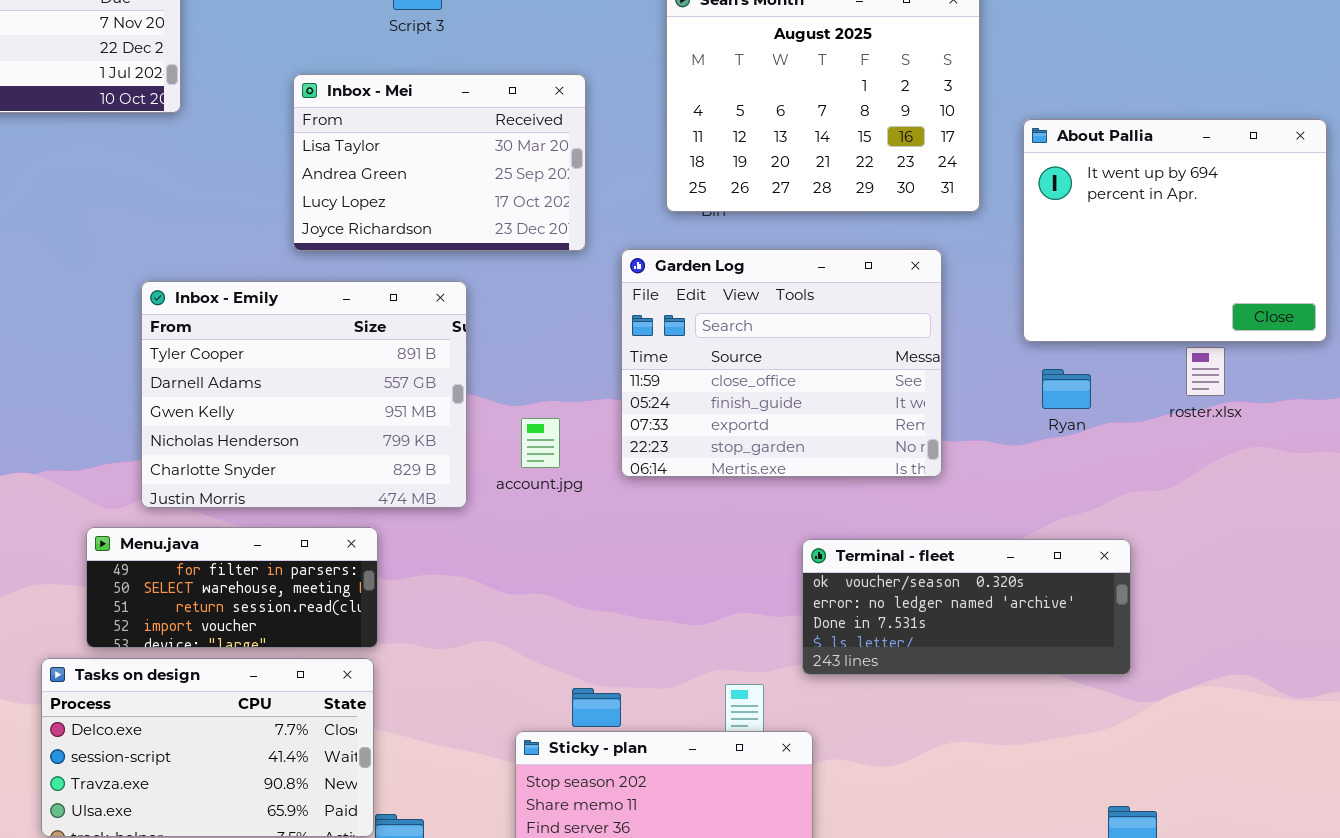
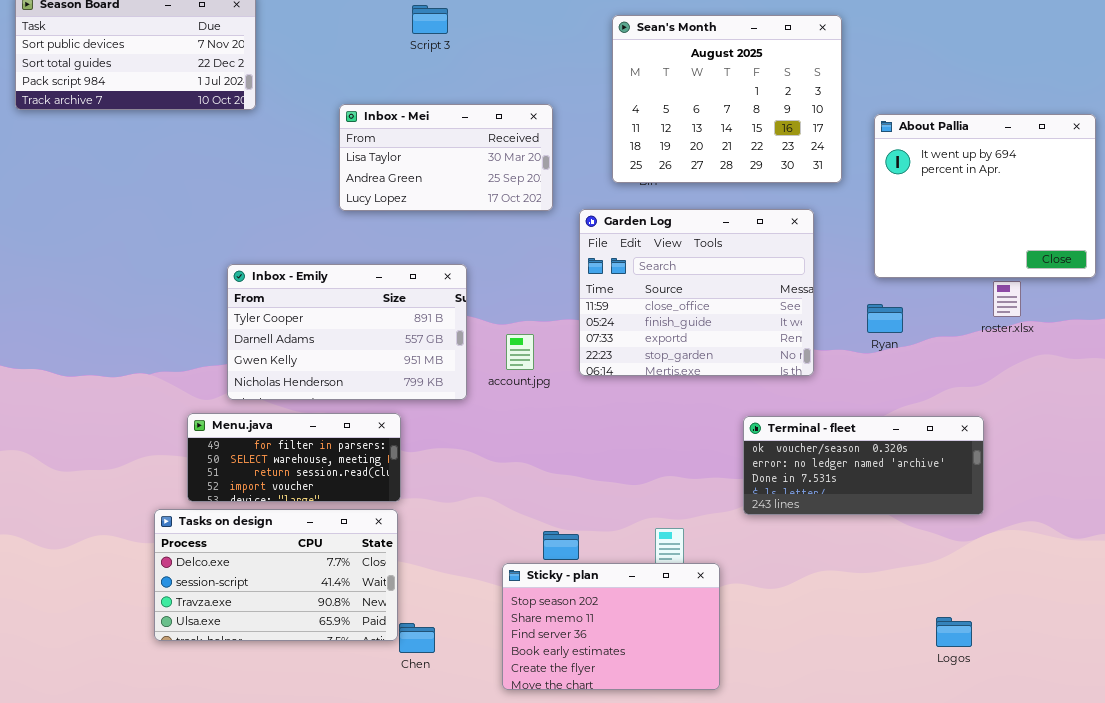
Inbox - Mei: [293,74,586,251] -> [339,104,553,211], resized
Inbox - Emily: [141,281,467,508] -> [227,264,467,400], resized
Ryan: [1042,369,1091,409] -> [867,304,903,333], moved
Terminal - fleet: [802,539,1131,675] -> [743,416,984,515], moved

